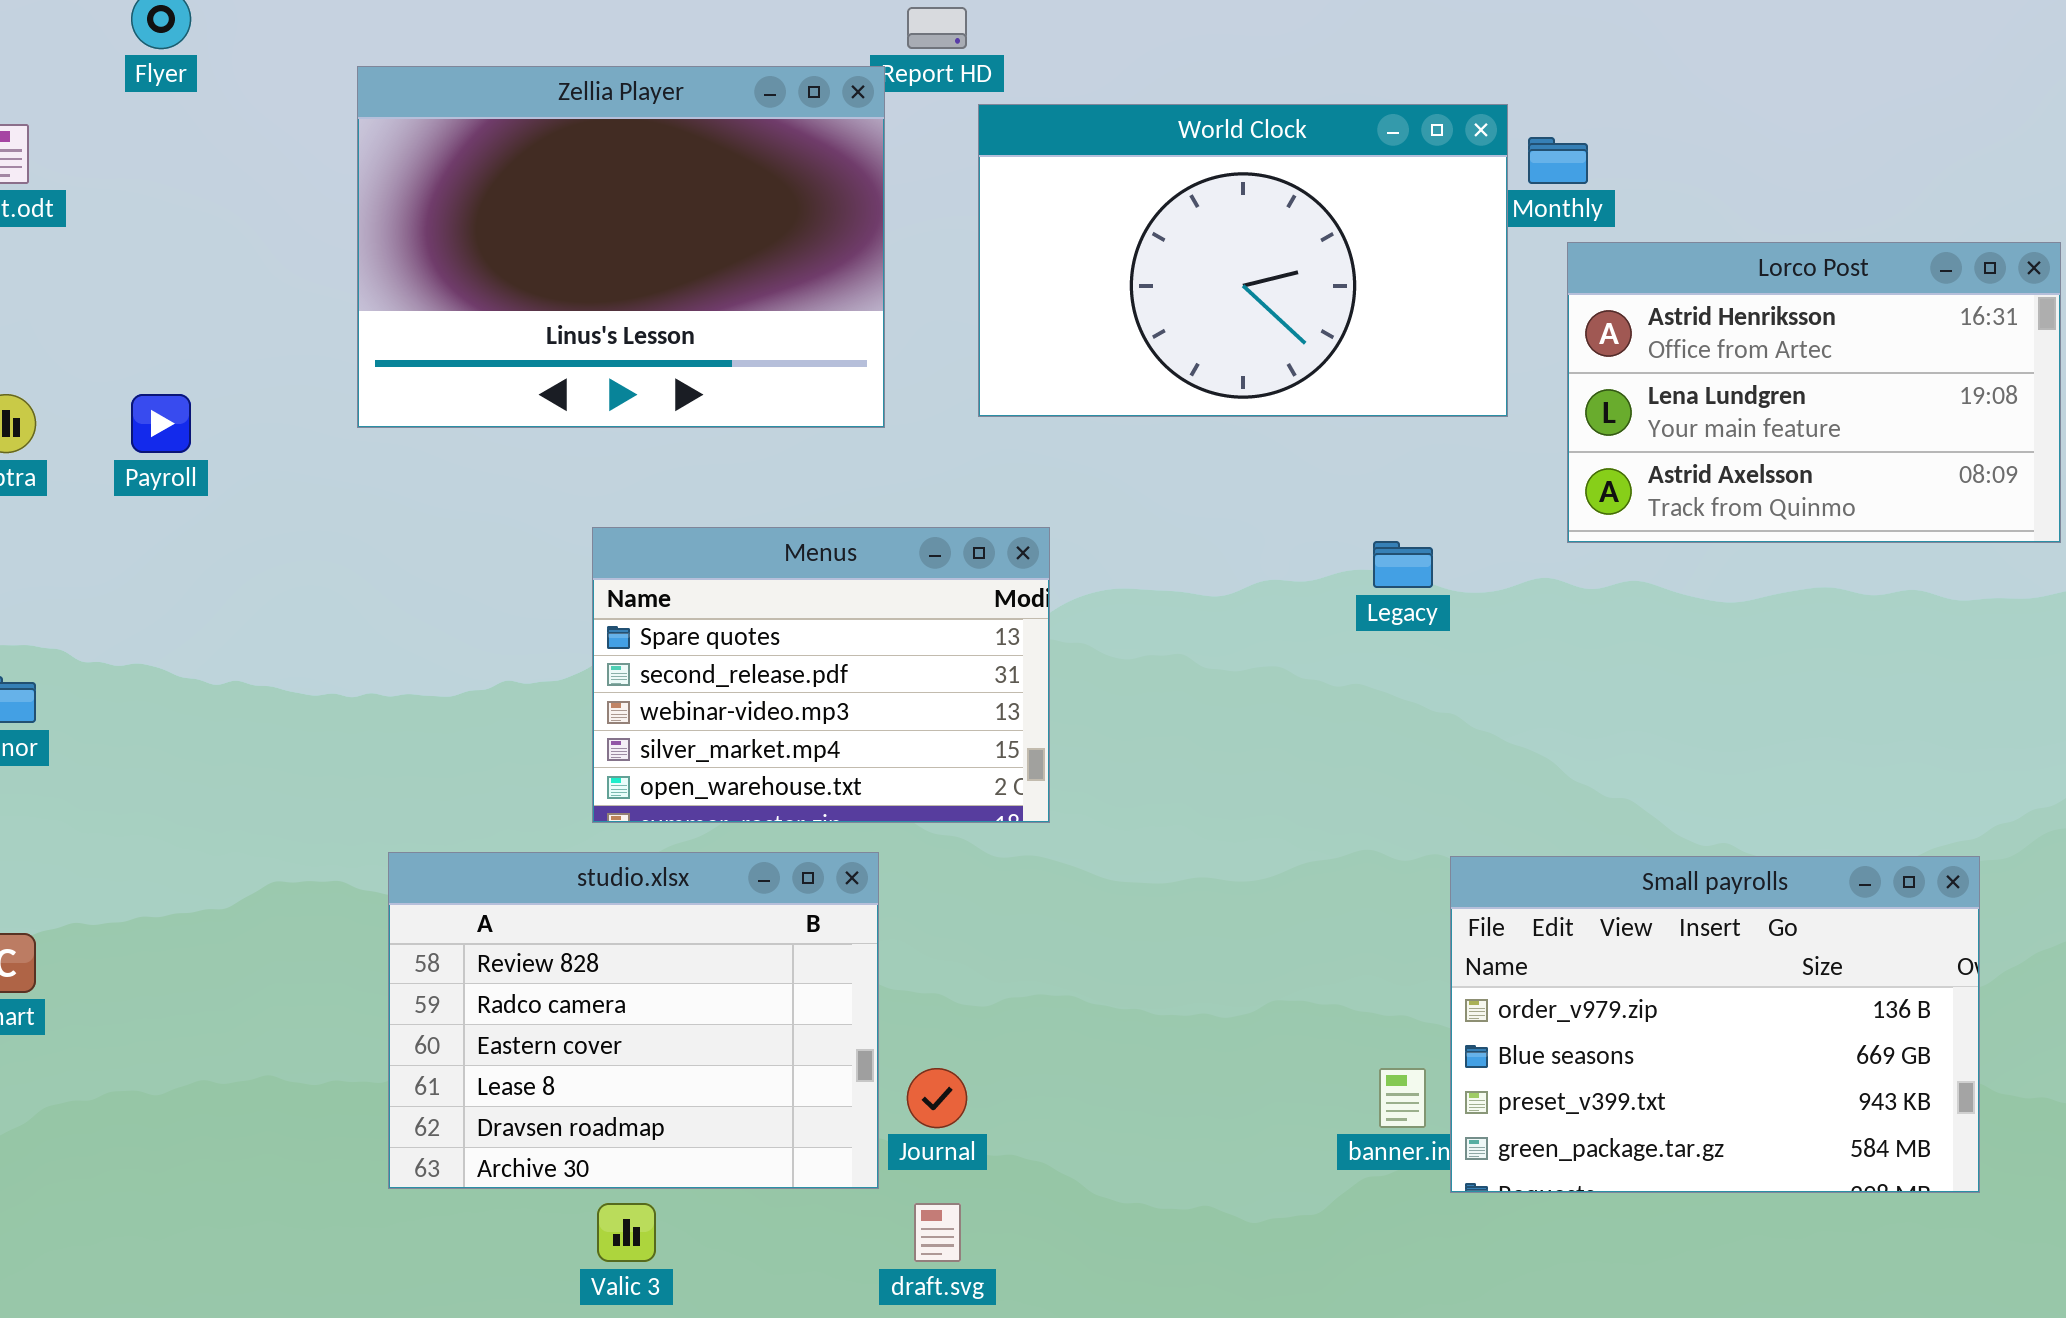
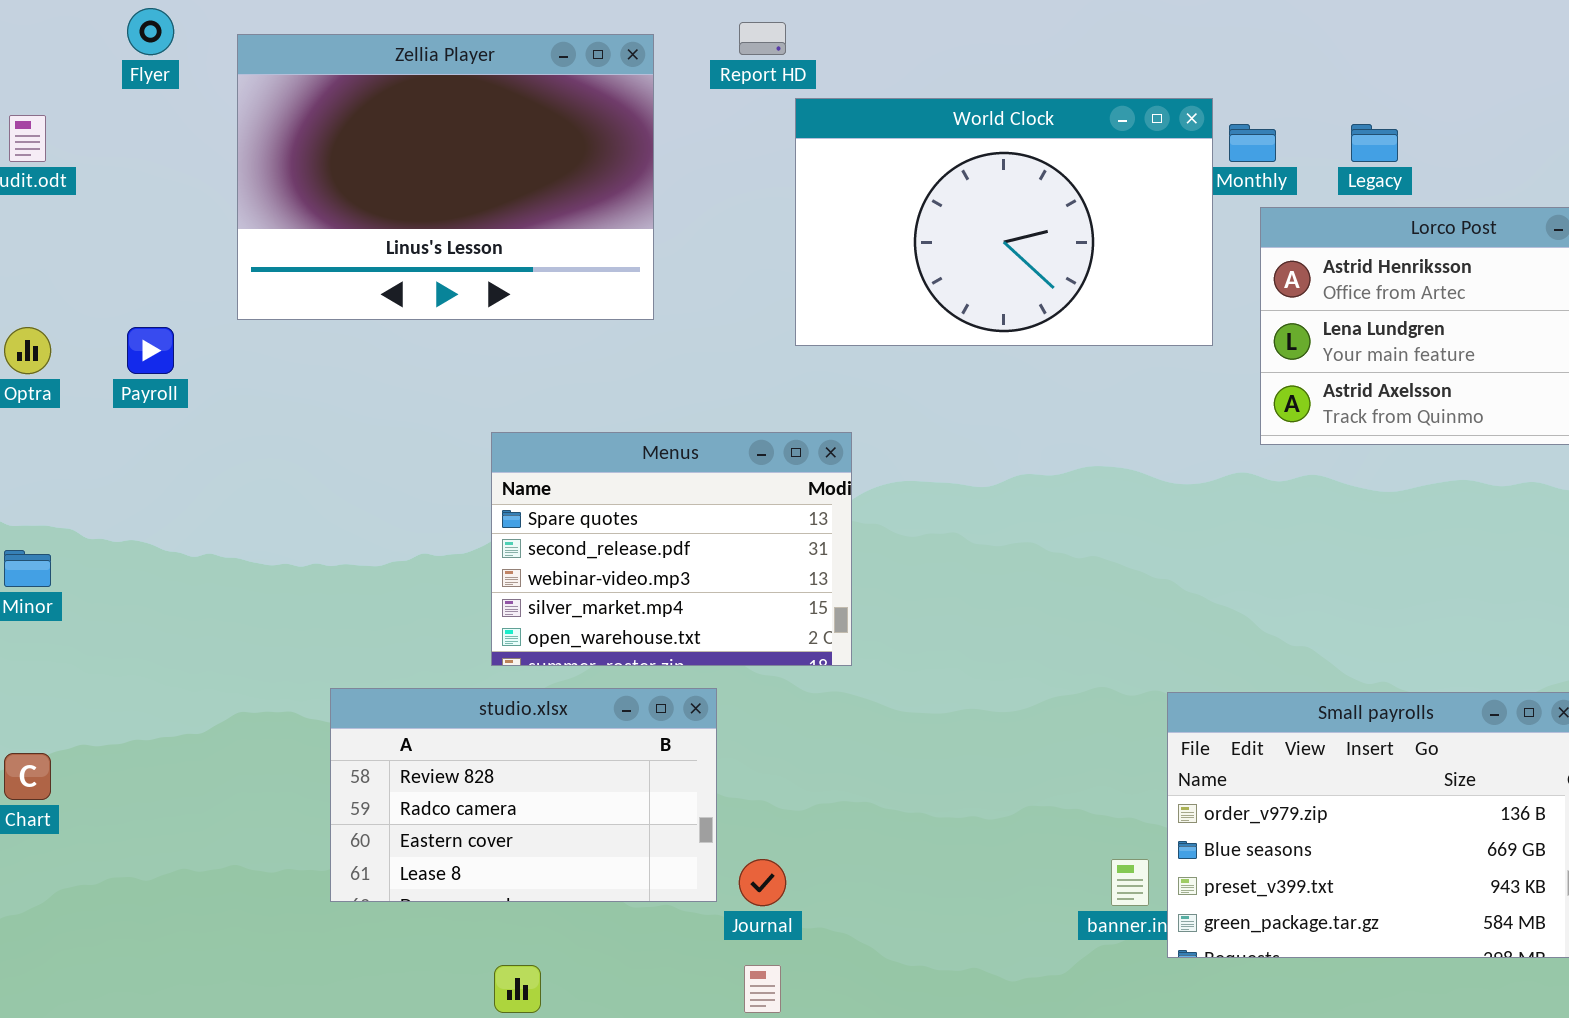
Zellia Player: [357,66,885,428] -> [237,34,654,320], moved
Legacy: [1373,541,1433,588] -> [1351,124,1398,162], moved
studio.xlsx: [388,852,879,1189] -> [330,688,717,902], resized

